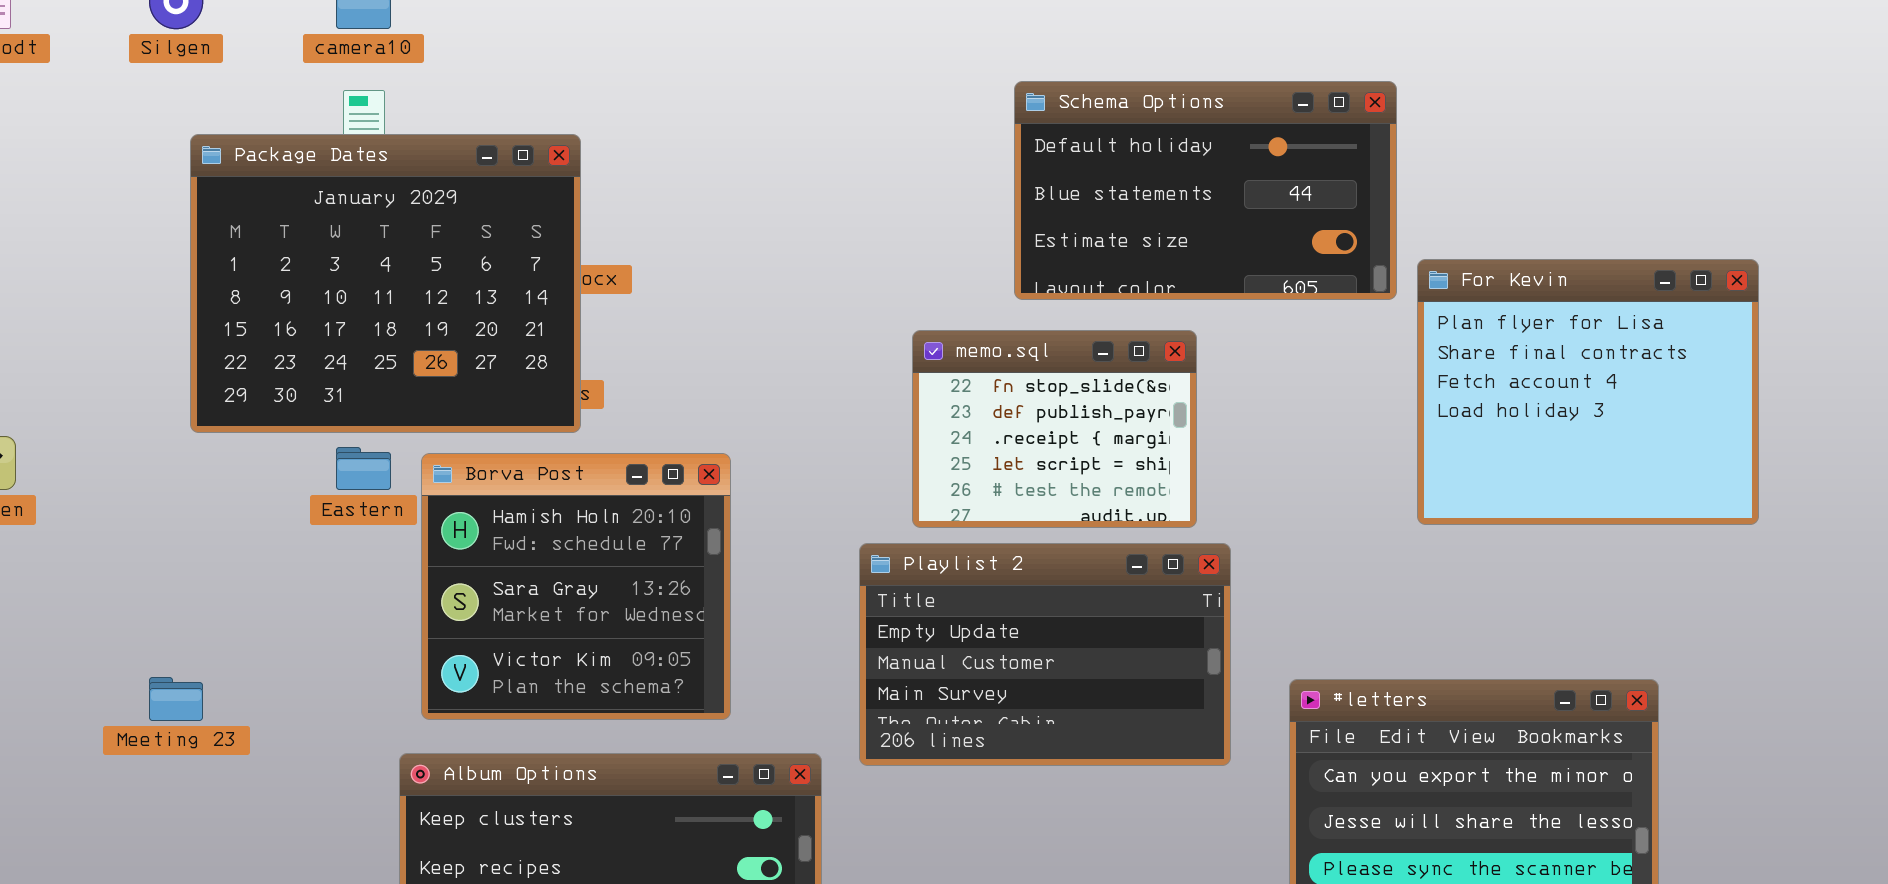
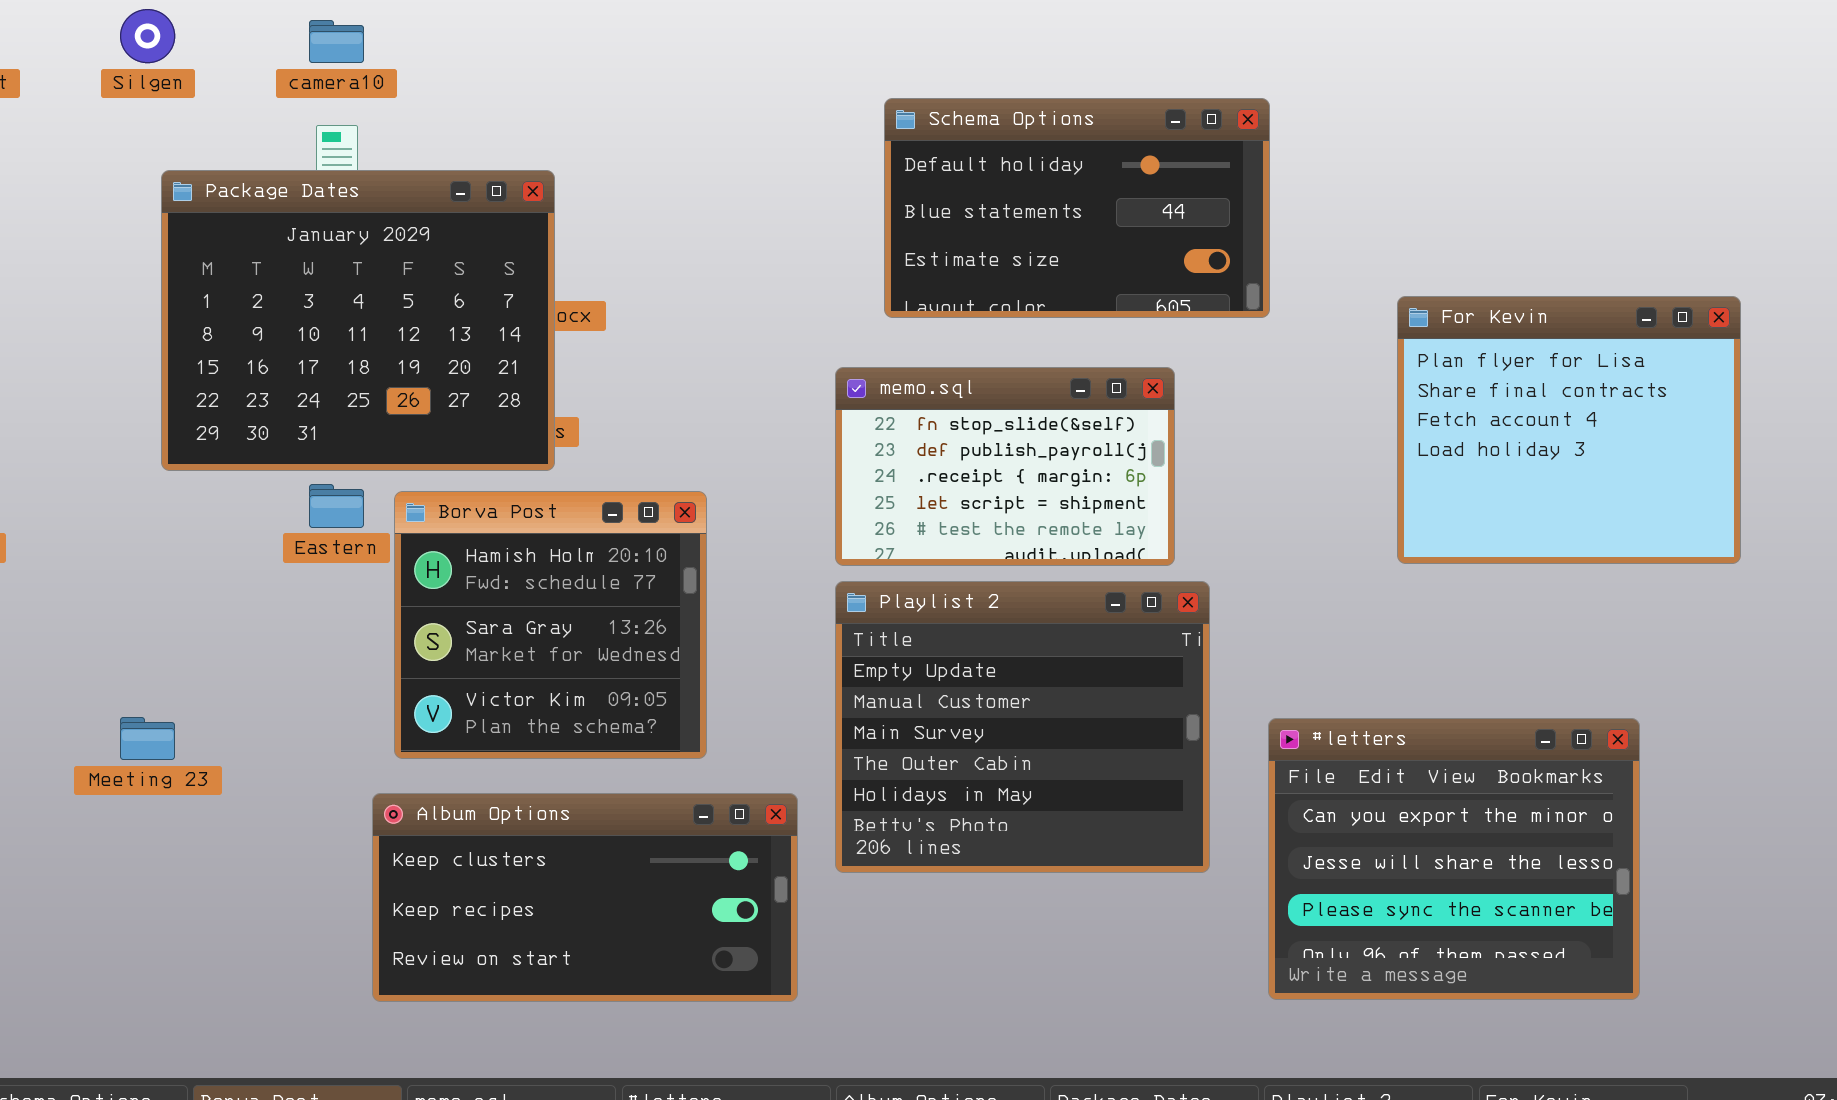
Schema Options: [1014,81,1397,300] -> [884,98,1270,318], moved
memo.sql: [912,330,1197,528] -> [835,367,1175,566], resized
Playlist 2: [859,543,1231,766] -> [835,581,1210,873], resized

